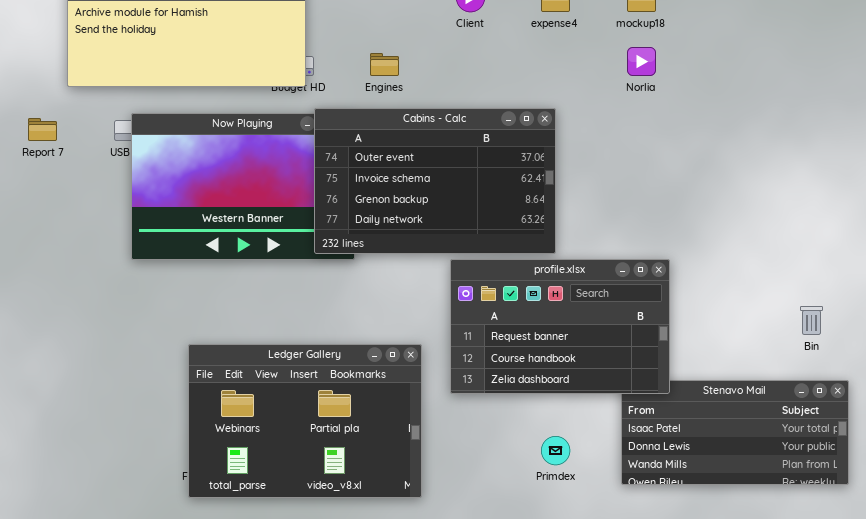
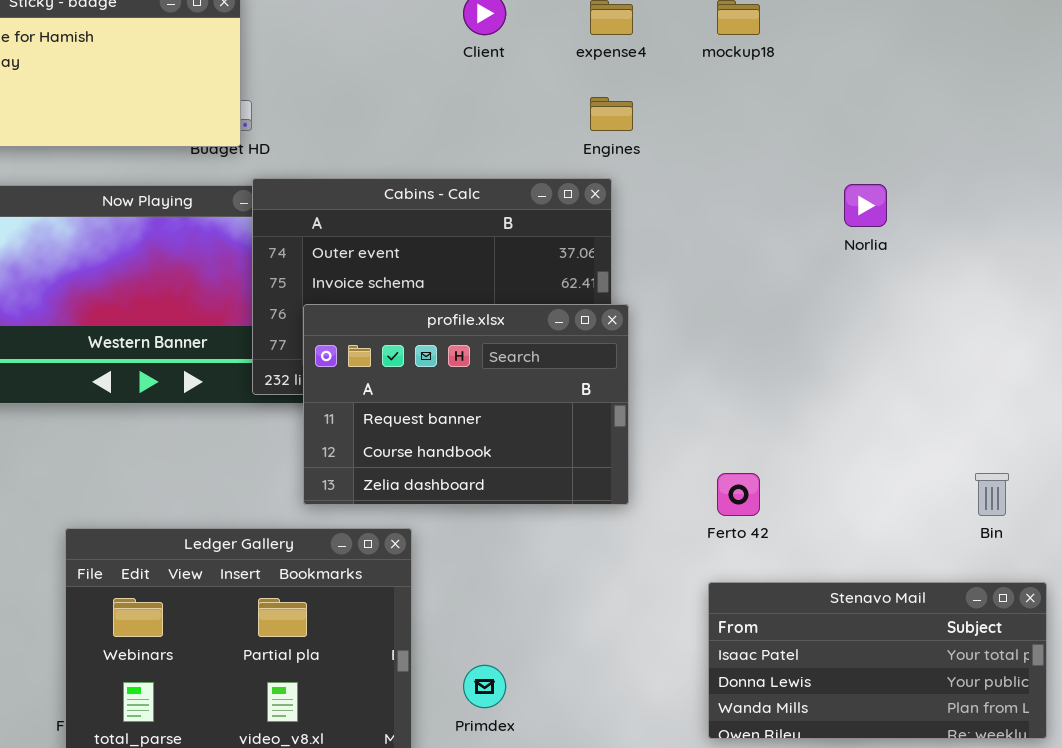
Norlia: [627,47,656,76] -> [844,184,887,227], moved
Engines: [370,53,399,76] -> [590,97,633,131], moved
profile.xlsx: [450,259,670,394] -> [303,304,629,505], moved
Primdex: [541,436,570,465] -> [463,665,506,708], moved

